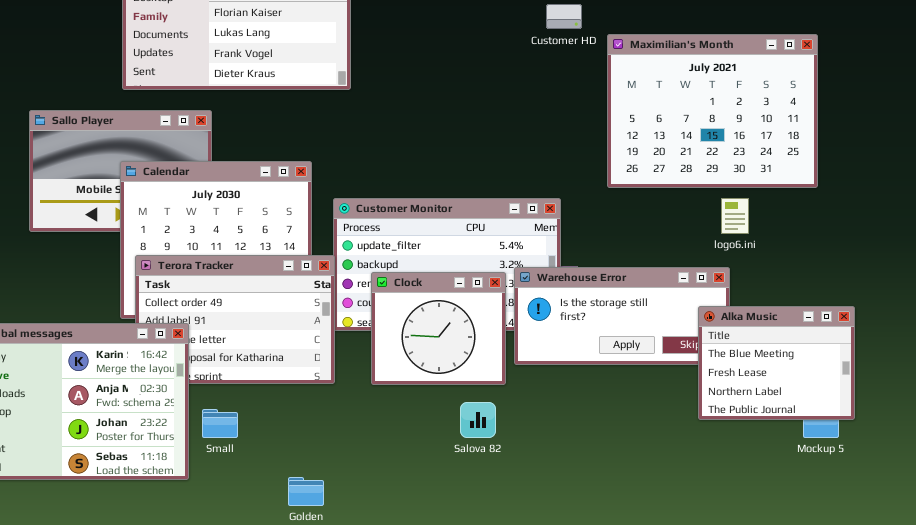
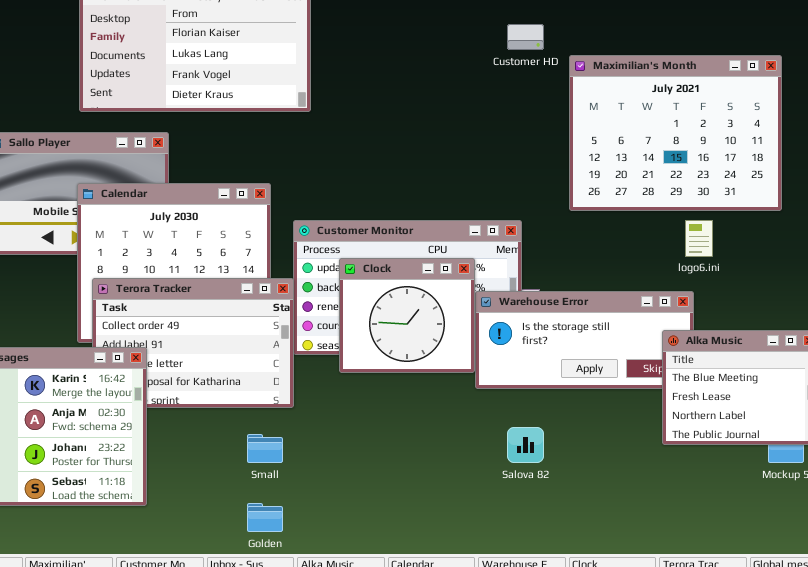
Clock: [371,272,506,385] -> [339,258,475,373], moved
Salova 82: [460,402,496,438] -> [507,427,544,463], moved
Small: [202,409,238,438] -> [247,434,283,463], moved

